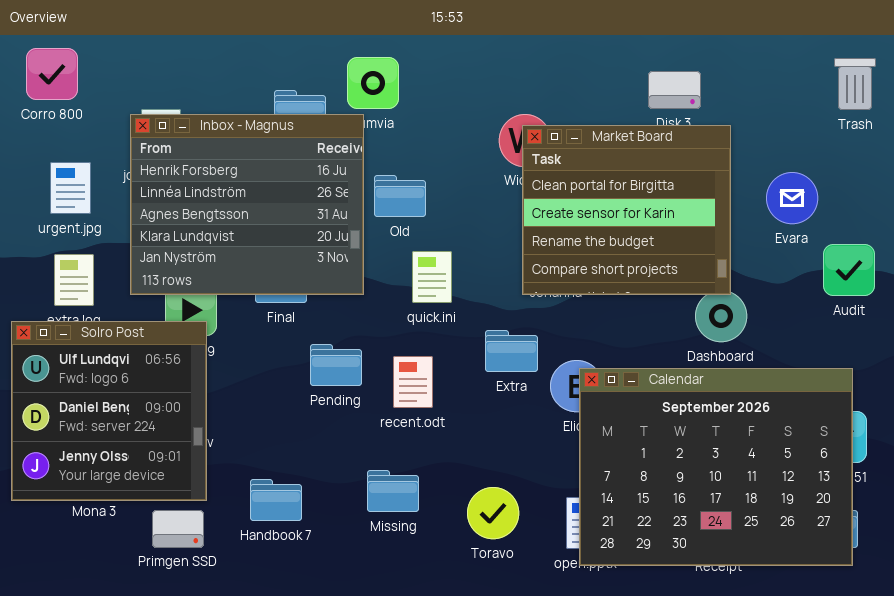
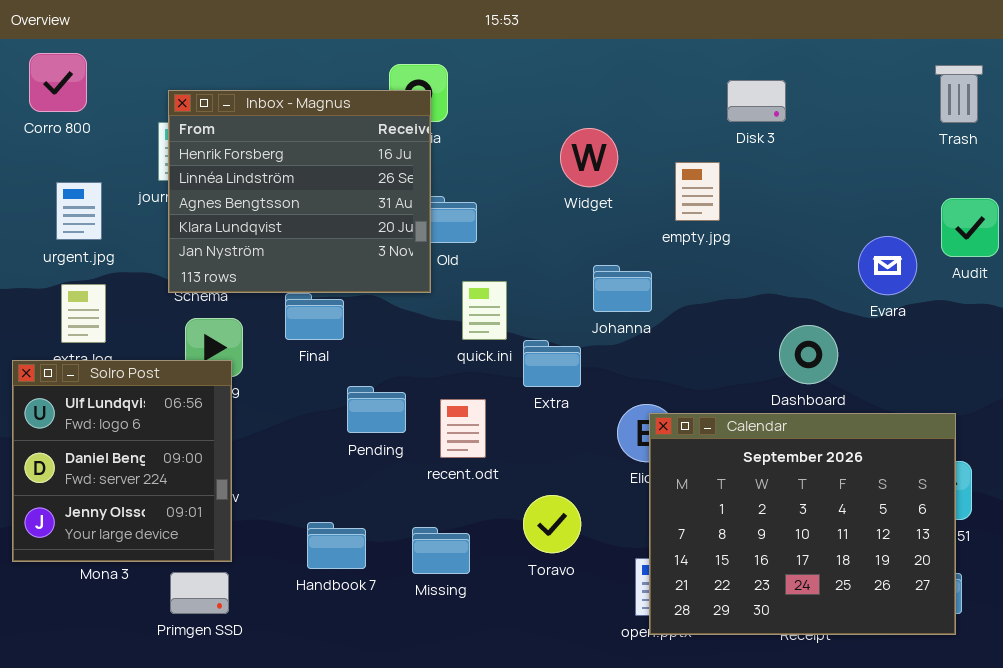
Inbox - Magnus: [130,114,364,295] -> [168,90,431,293], moved
Market Board: [522,125,731,295] -> none, closed
Evara: [766,172,818,224] -> [858,236,917,295], moved
Audit: [823,244,875,296] -> [941,198,999,257], moved
Extra: [485,330,538,372] -> [523,340,581,387], moved
Handbook 7: [250,479,302,521] -> [307,522,366,569], moved
Toravo: [467,487,519,539] -> [523,495,581,553], moved

